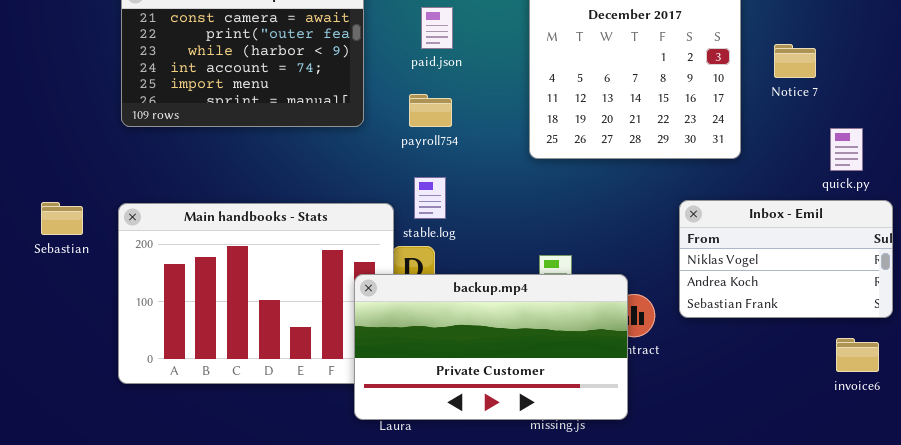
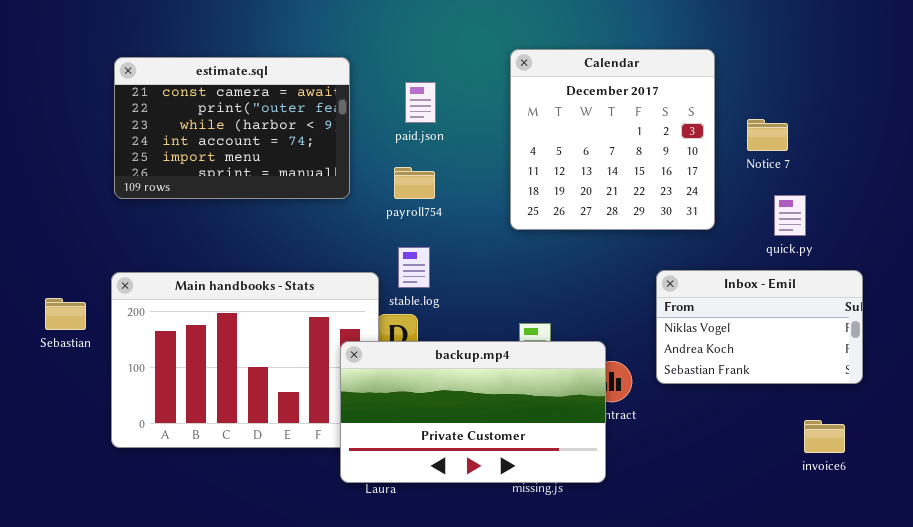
quick.py: [830,128,863,171] -> [774,195,806,236], moved
Sebastian: [41,202,83,235] -> [45,298,86,330], moved
invoice6: [836,338,879,372] -> [804,420,845,453], moved

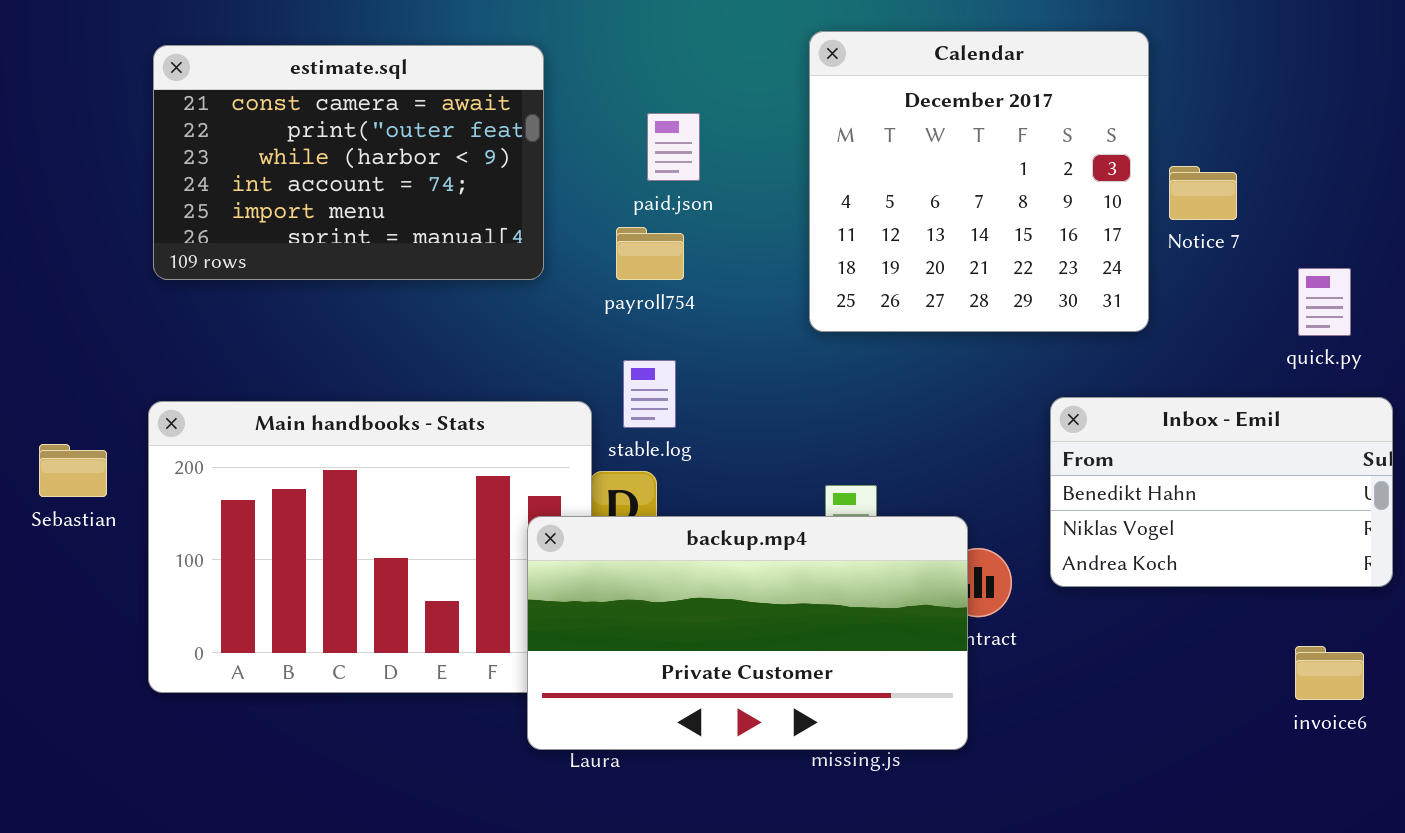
paid.json: [405,82,436,123] -> [647,113,700,181], moved
Notice 7: [747,119,788,151] -> [1169,166,1237,220], moved
quick.py: [774,195,806,236] -> [1298,268,1351,336], moved
Inbox - Emil: [656,270,863,384] -> [1050,397,1393,587], scrolled up 1 row

